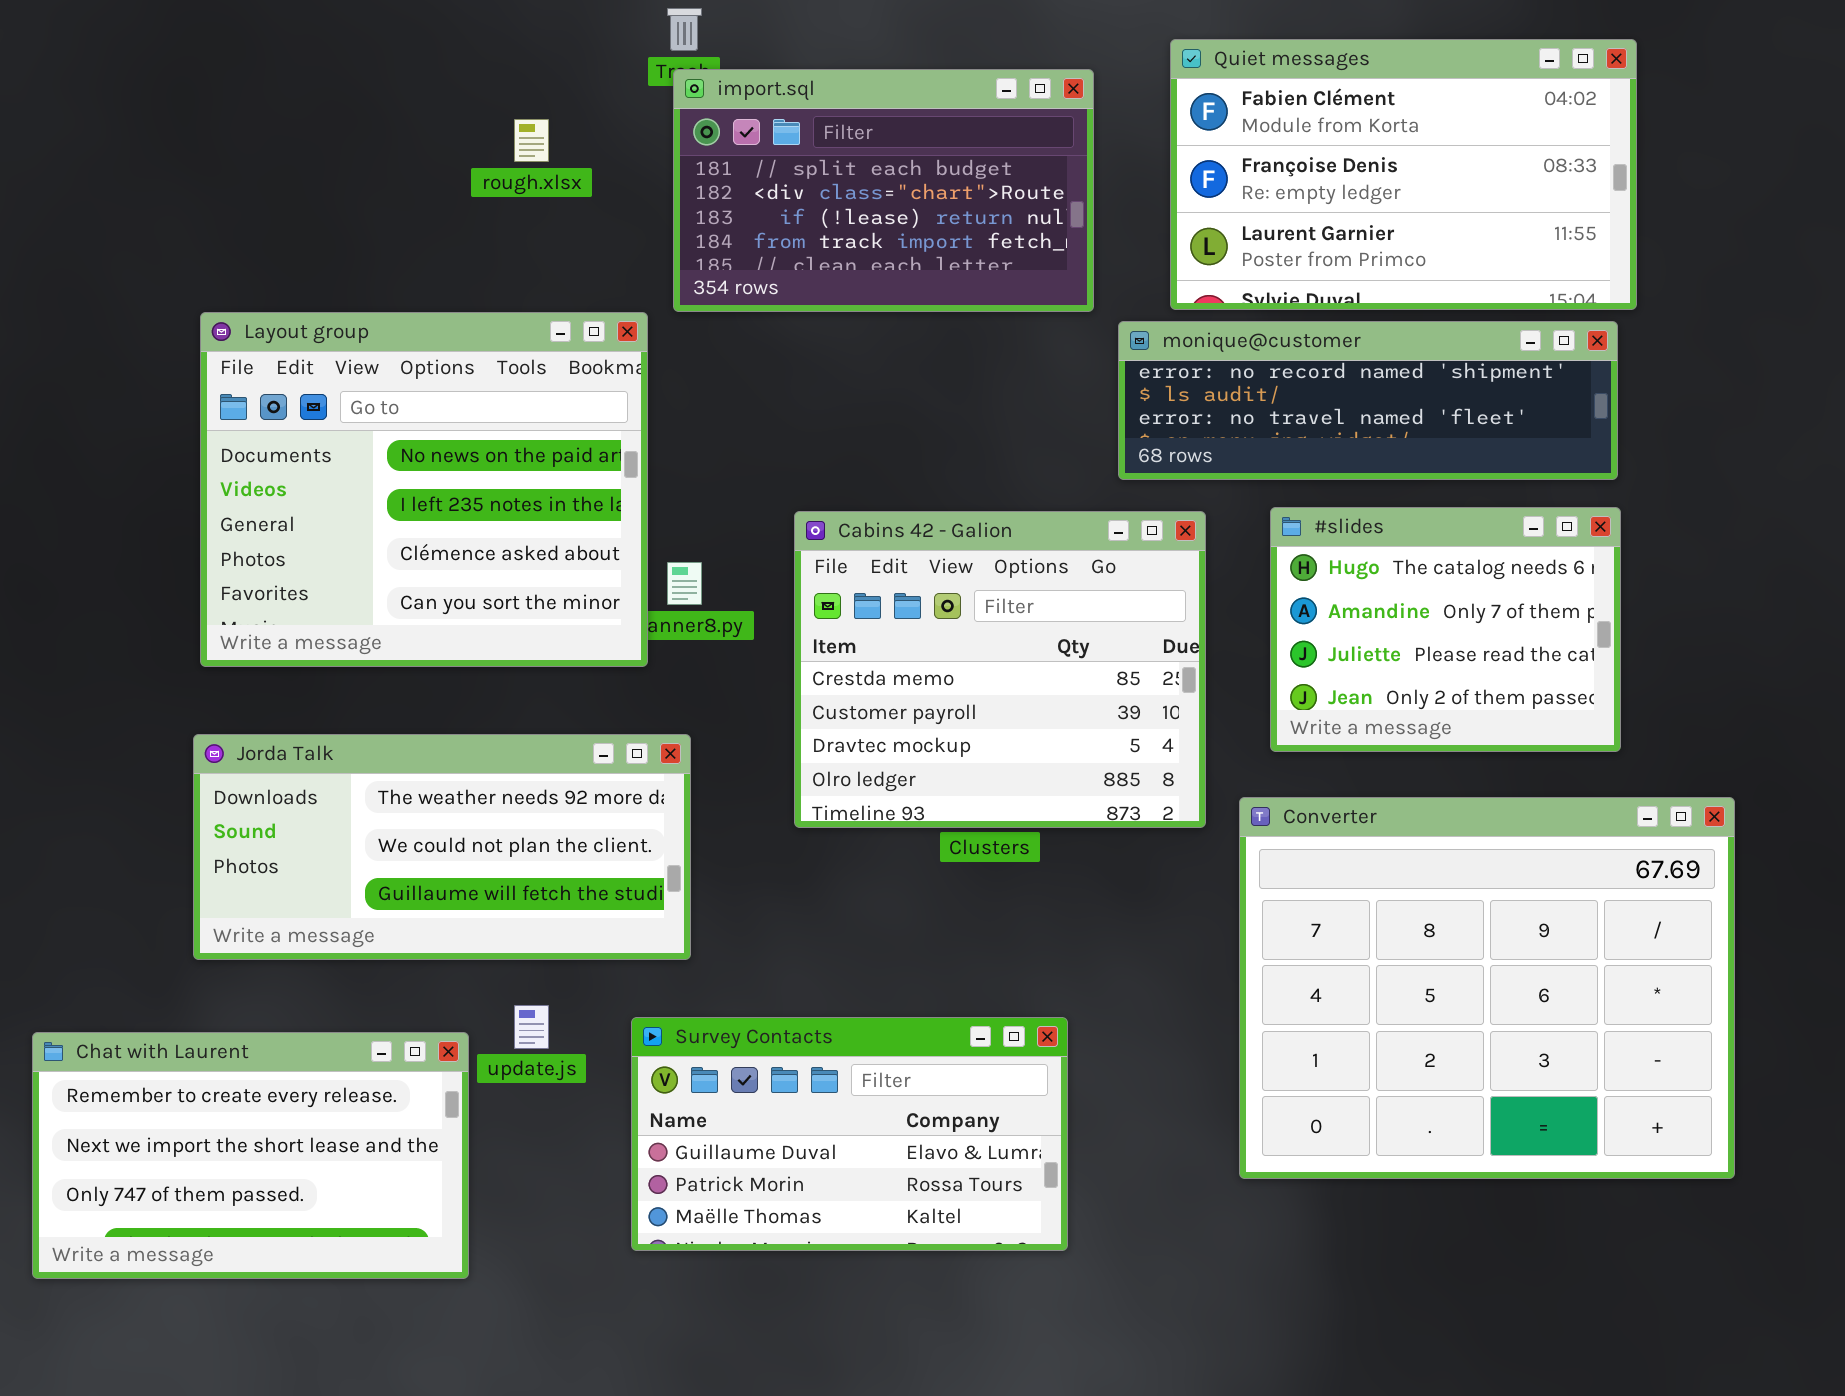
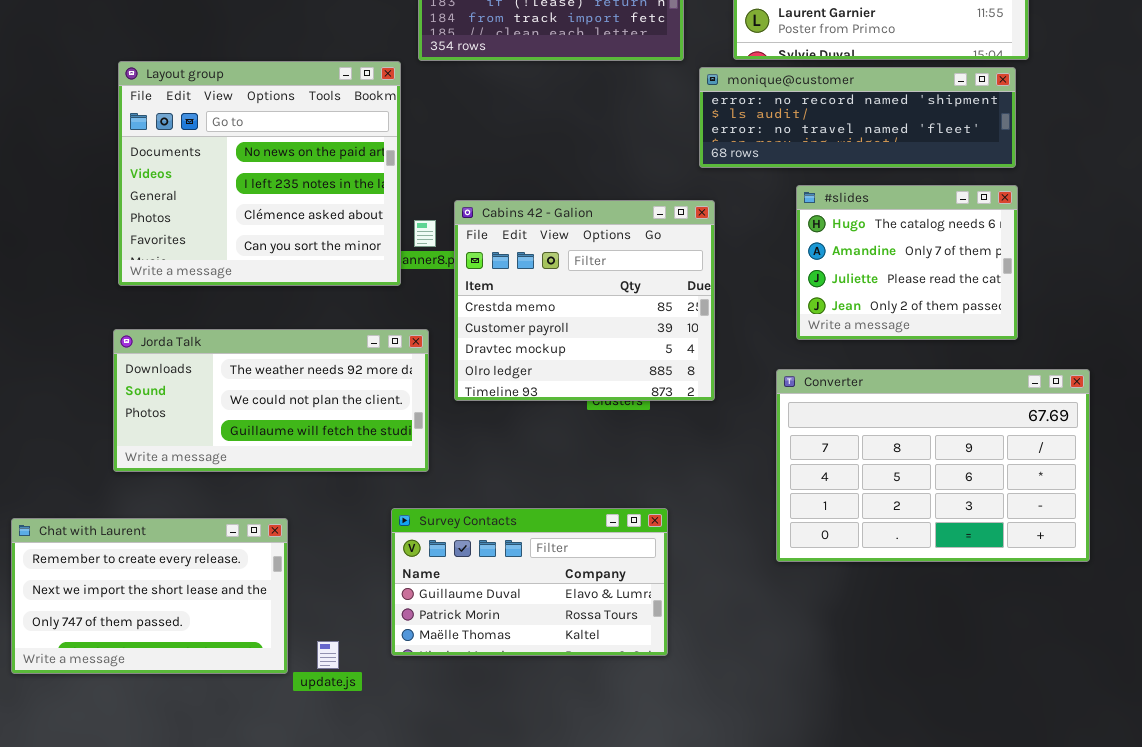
Cabins 42 - Galion: [794,511,1206,828] -> [454,200,715,401], moved
Converter: [1239,797,1735,1179] -> [776,369,1090,562], resized
update.js: [514,1005,549,1049] -> [317,641,339,669], moved

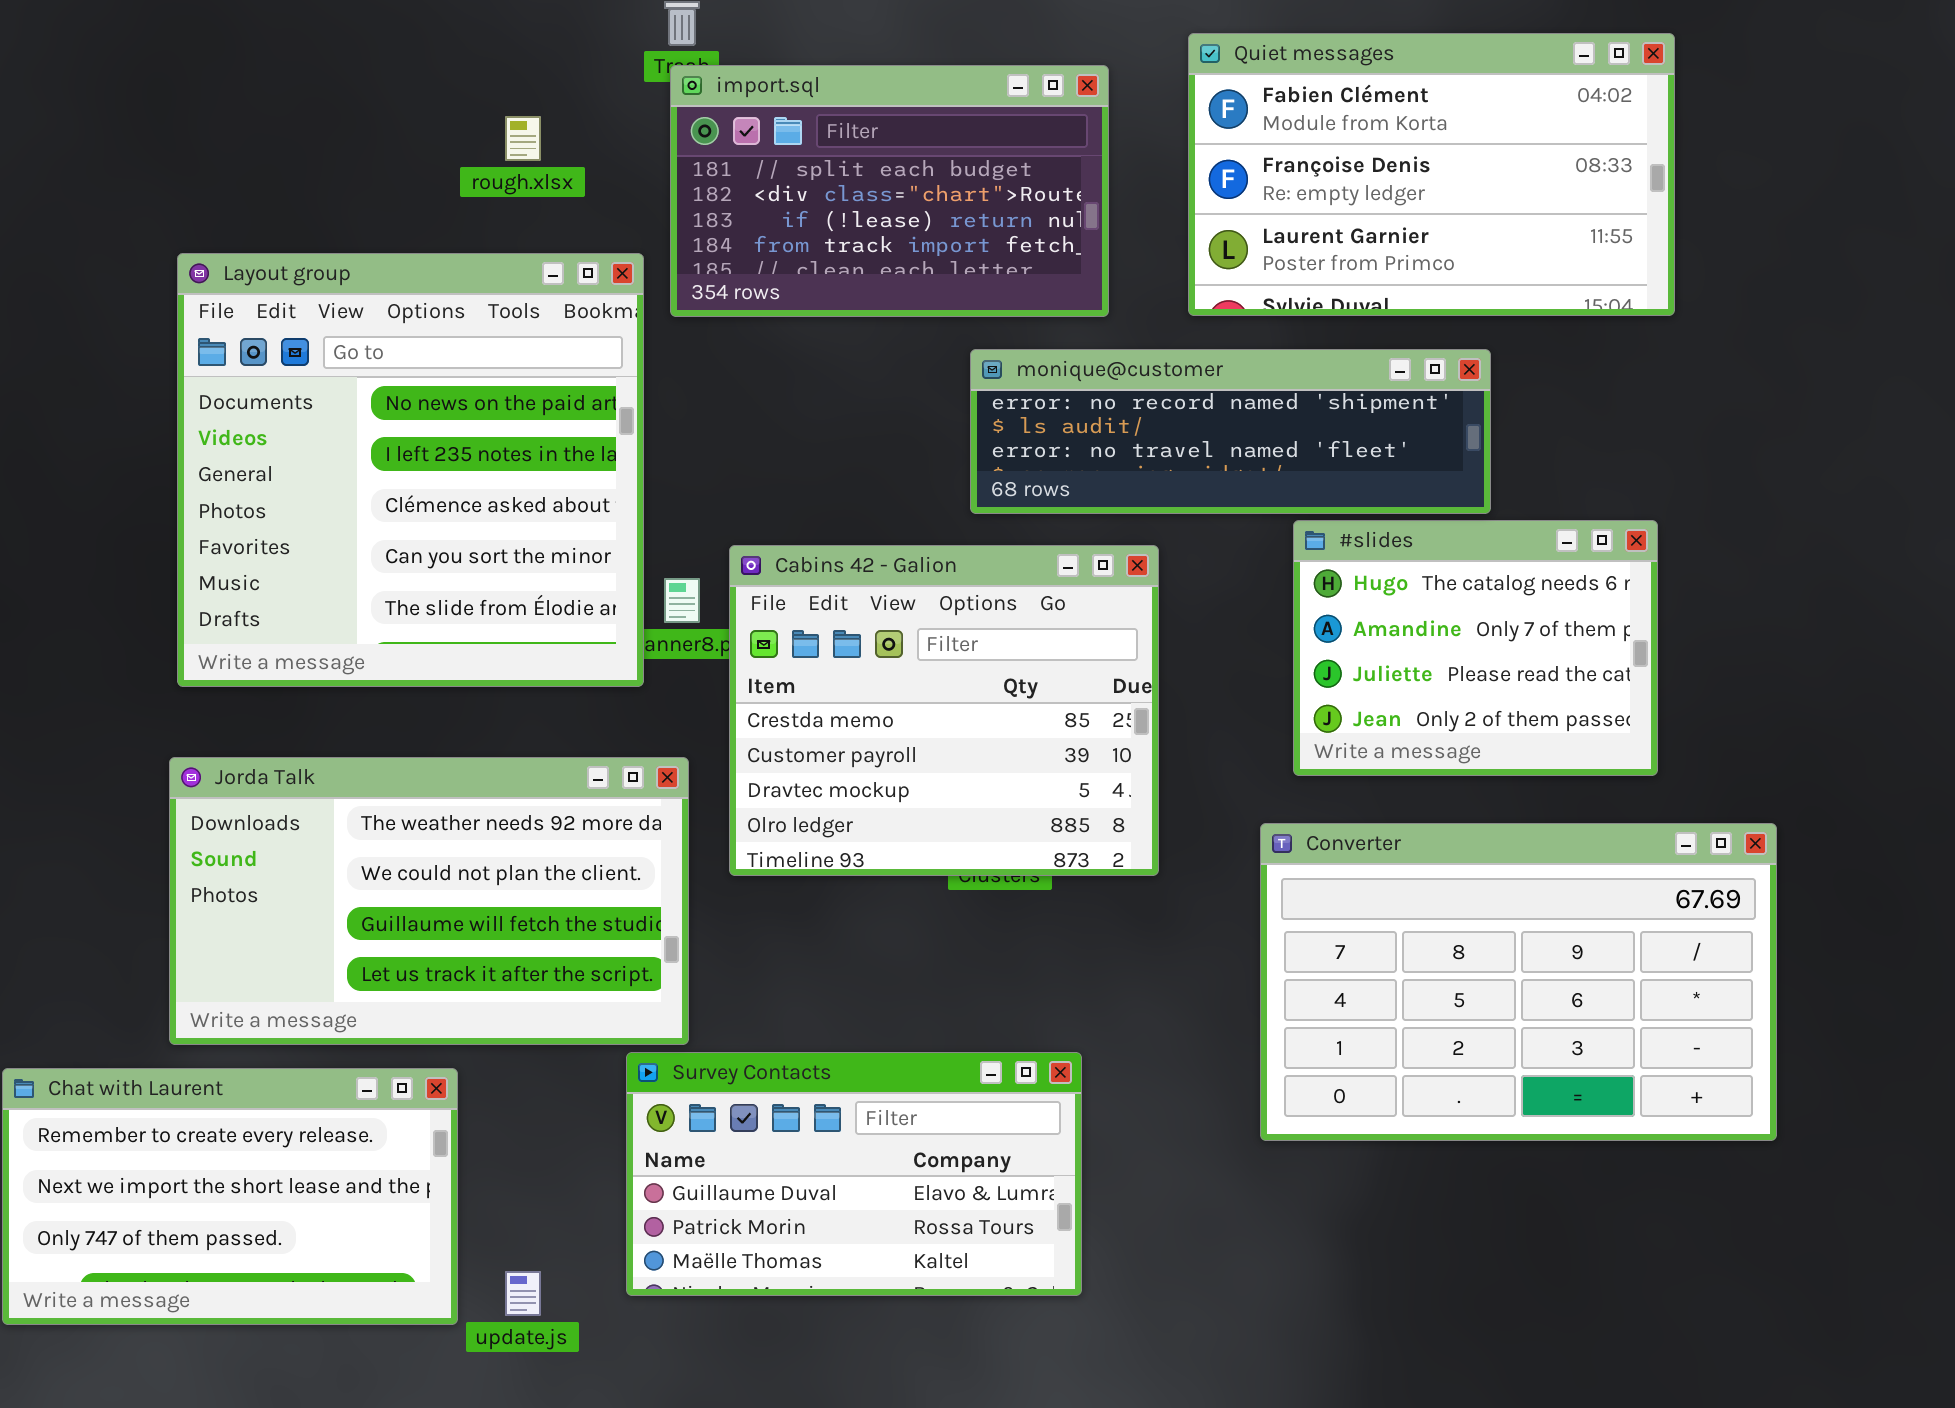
Layout group: [118,61,401,286] -> [177,253,644,687], resized
monique@customer: [699,67,1016,168] -> [970,349,1491,514], moved
Jorda Talk: [113,329,429,472] -> [169,757,689,1045], resized

